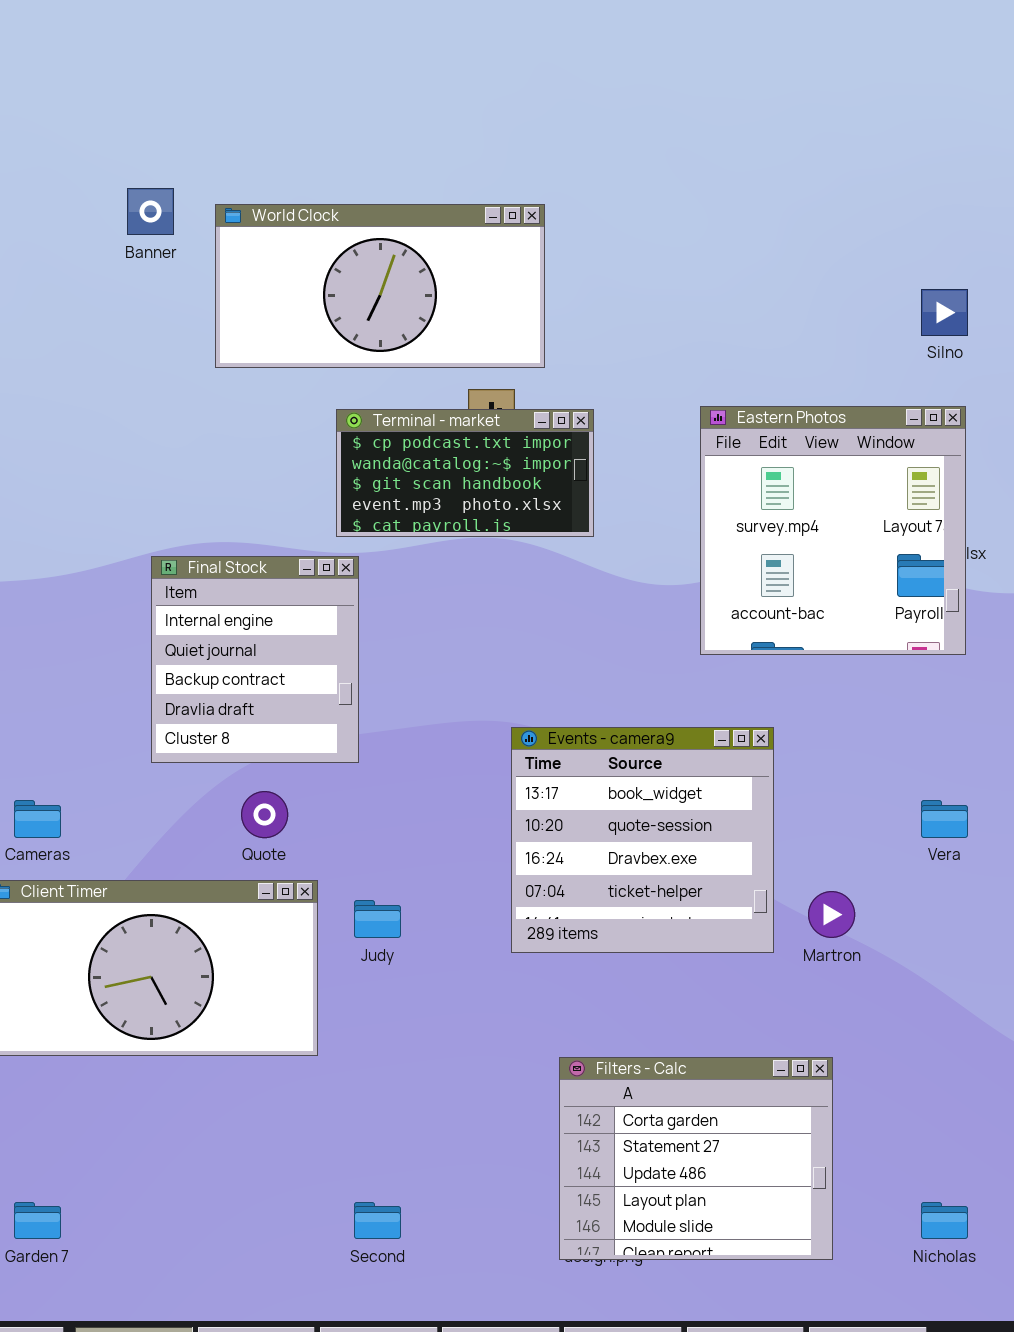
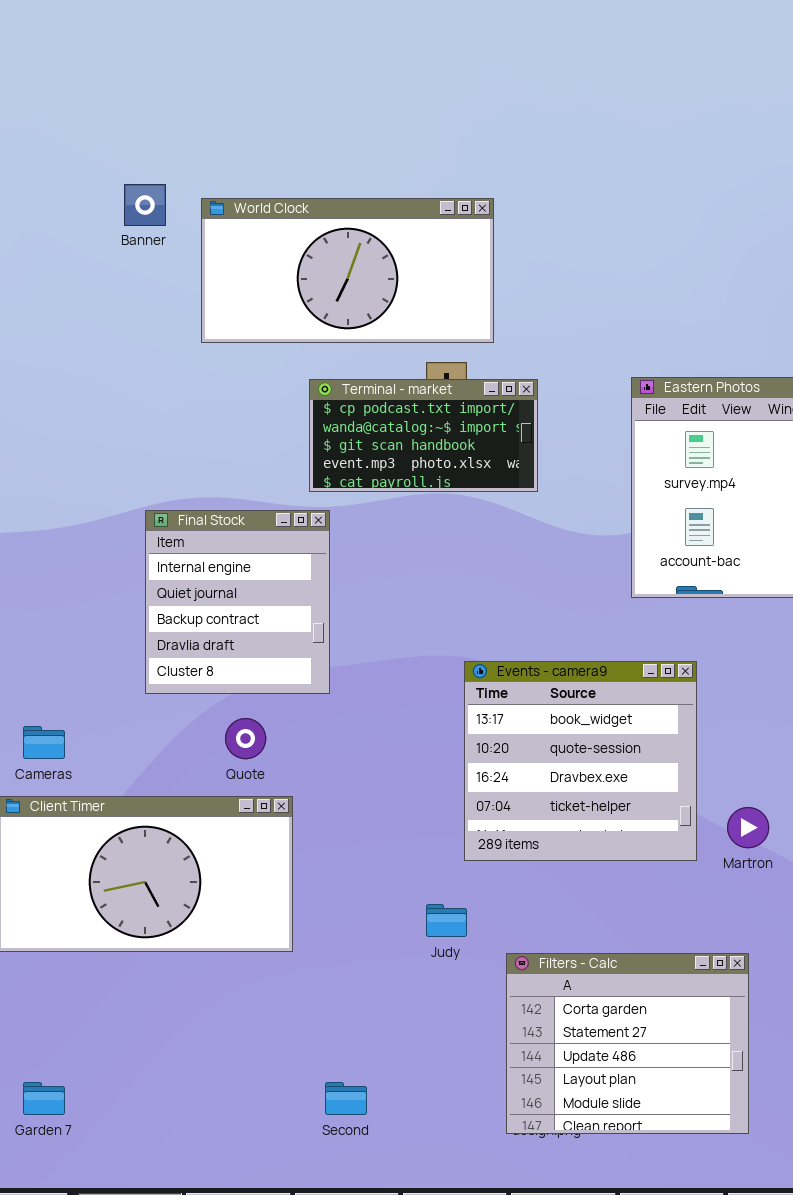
Judy: [354,900,401,938] -> [426,904,467,937], moved

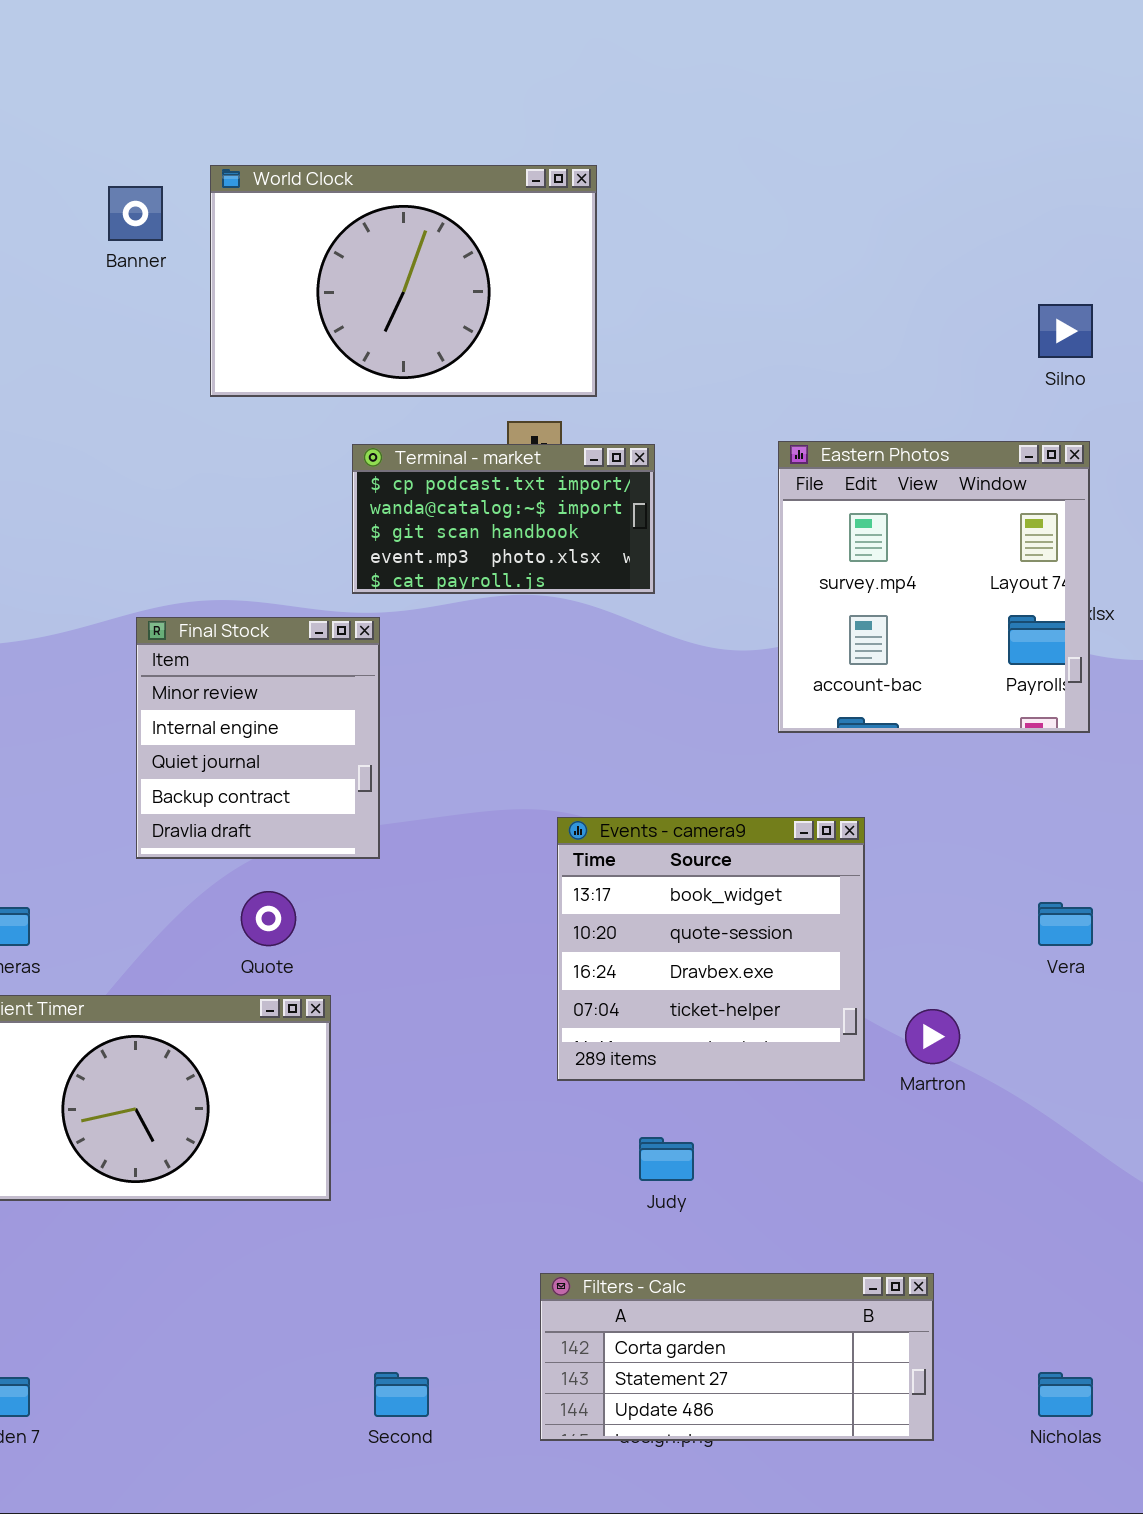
World Clock: [201,198,494,343] -> [210,165,597,397], resized
Final Stock: [145,510,330,694] -> [136,617,380,859], scrolled up 1 row
Judy: [426,904,467,937] -> [639,1137,694,1181], moved
Filters - Calc: [506,953,749,1134] -> [540,1273,934,1441], resized

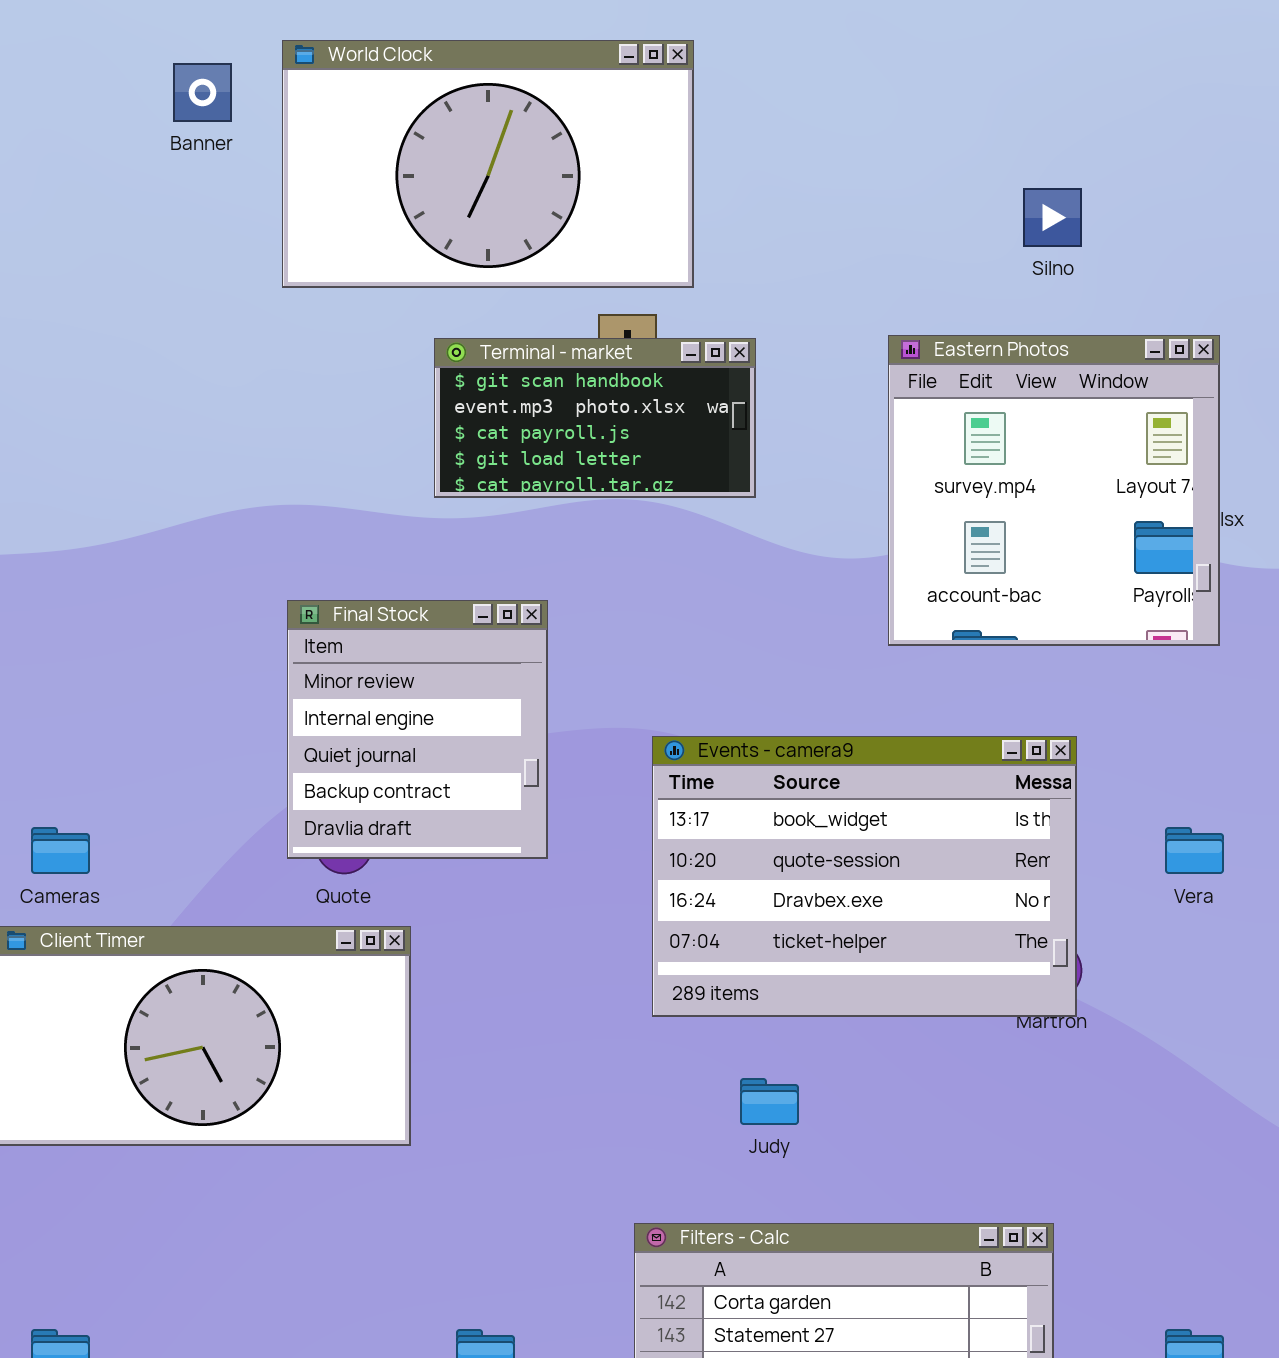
Silno: [1038,304,1093,358] -> [1023,188,1082,247], moved
Terminal - market: [352,444,655,594] -> [434,338,756,498], scrolled down 2 rows
Final Stock: [136,617,380,859] -> [287,600,548,859], moved
Events - camera9: [557,817,865,1081] -> [652,736,1077,1017], resized

